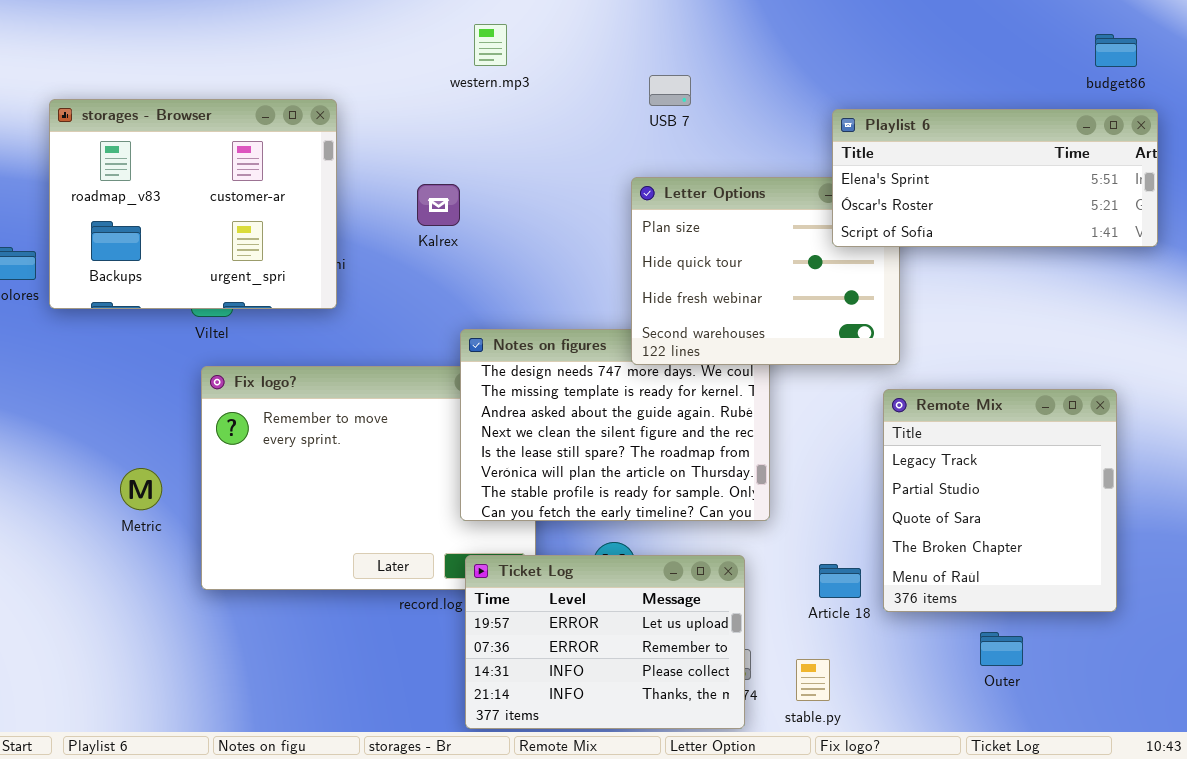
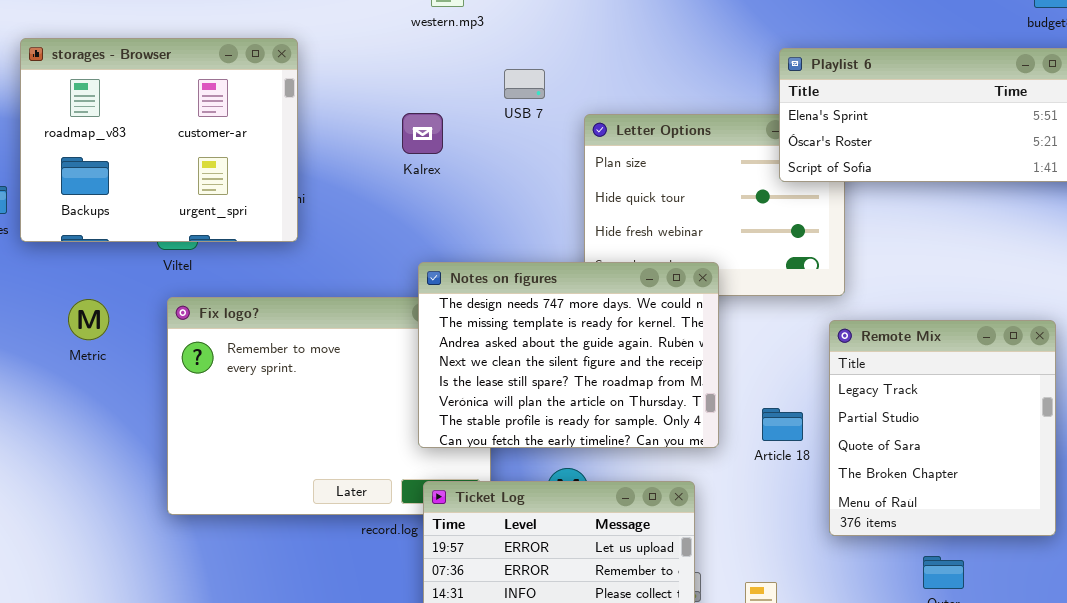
USB 7: [649,75,691,106] -> [504,69,545,99], moved
Kalrex: [417,184,460,226] -> [402,113,443,154], moved
Notes on figures: [460,329,770,521] -> [418,262,719,448], raised
Metric: [120,468,162,510] -> [68,299,109,340], moved
Article 18: [819,564,861,598] -> [762,408,803,441], moved

